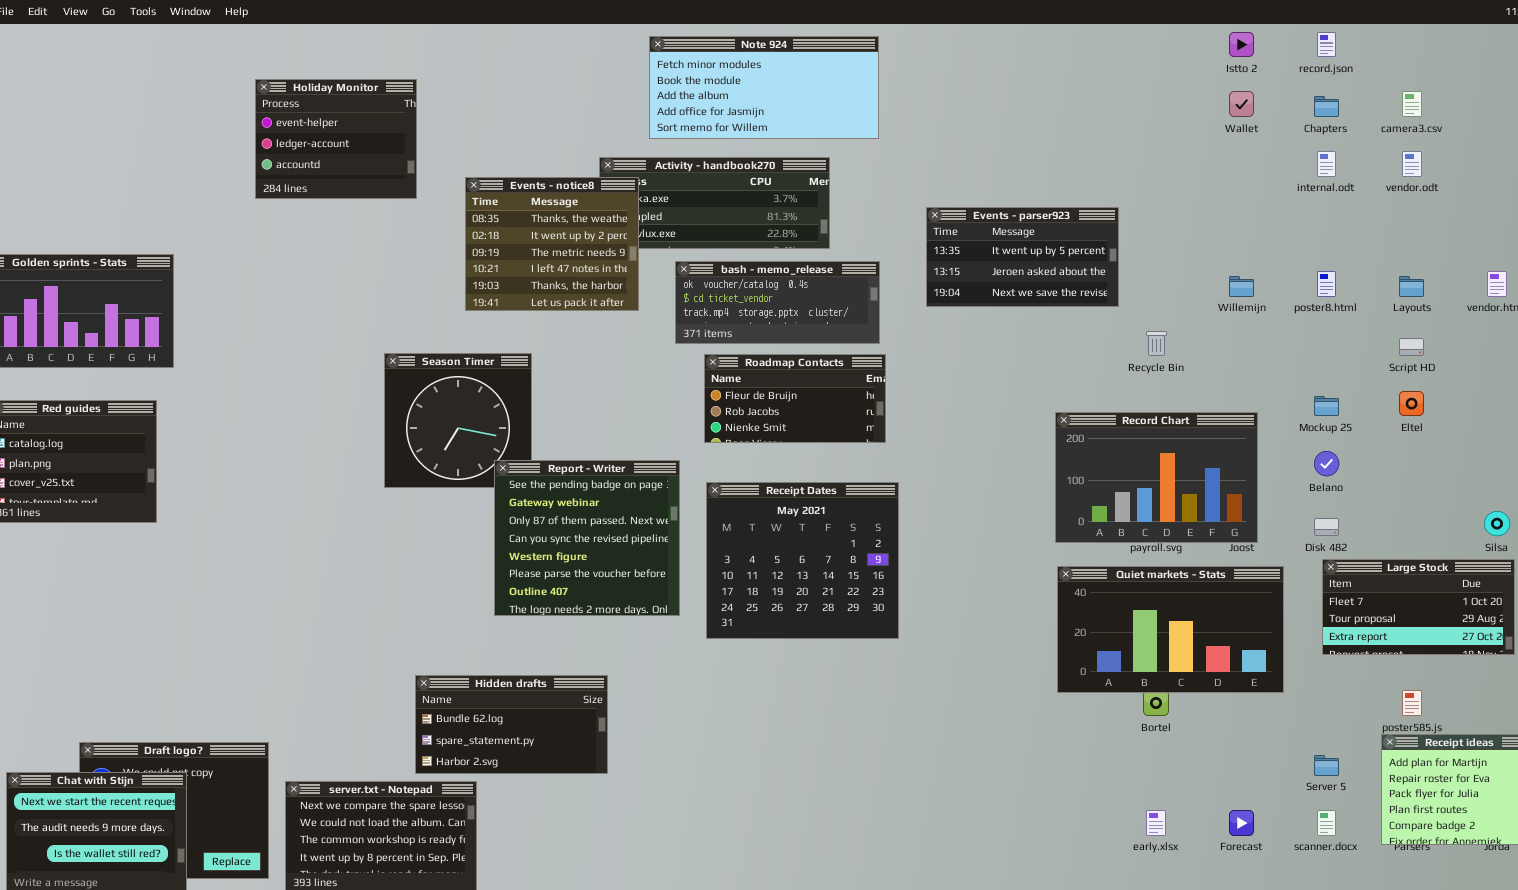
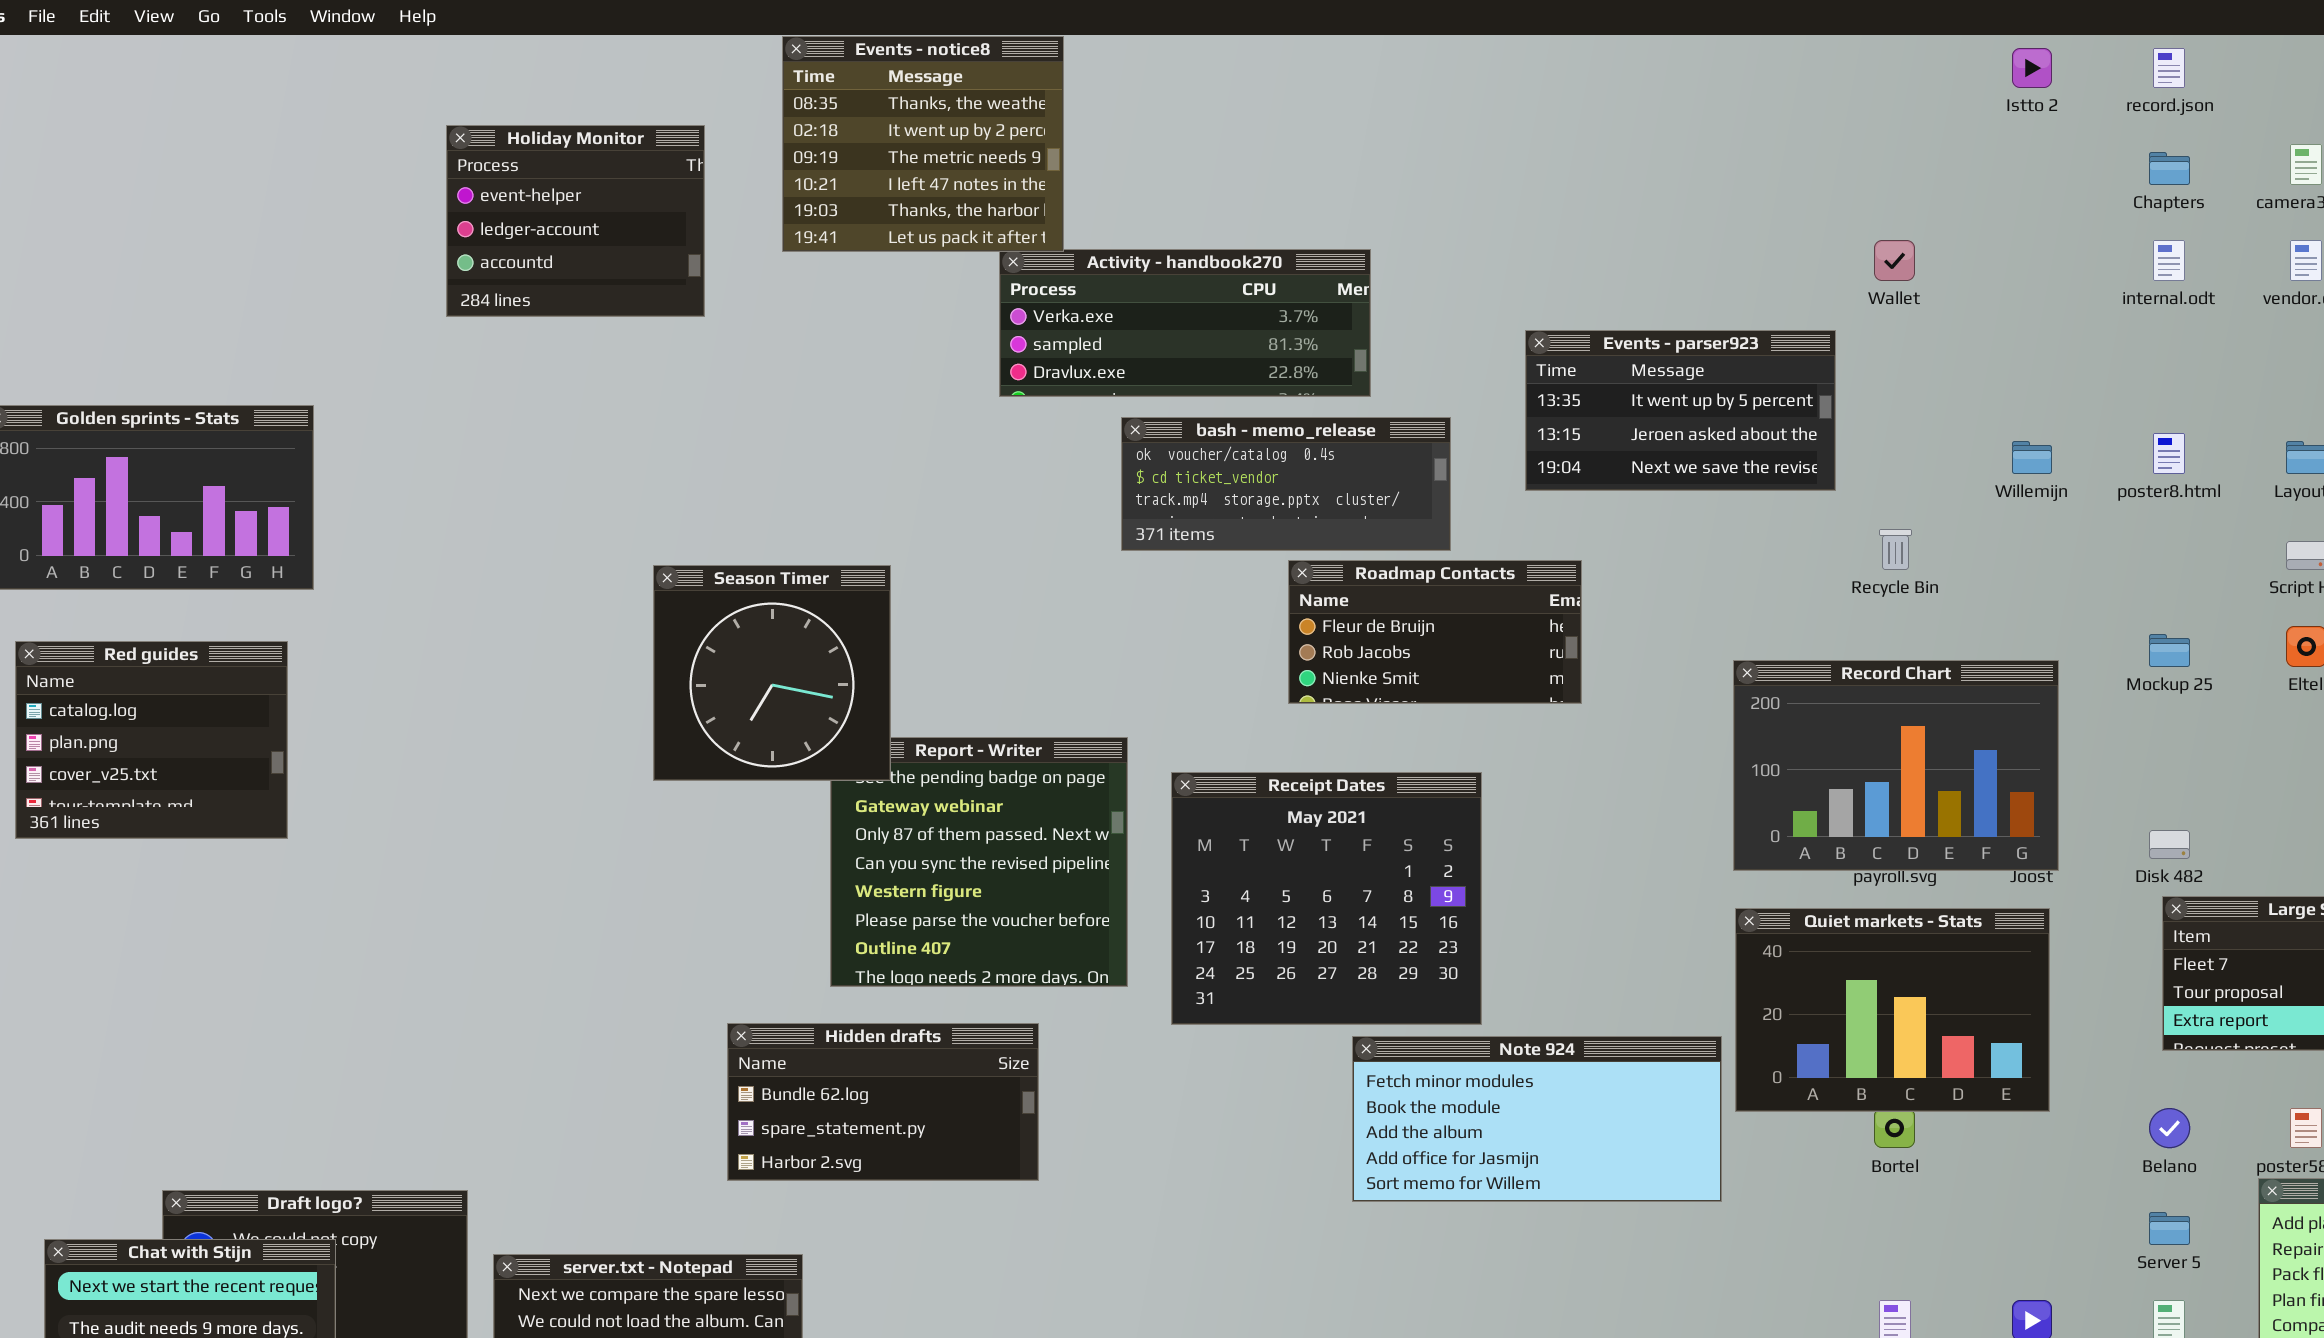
Note 924: [649,36,879,139] -> [1352,1036,1722,1202], moved
Wallet: [1229,91,1254,117] -> [1874,240,1915,281], moved
Events - notice8: [465,177,639,311] -> [782,36,1064,252], moved
Season Timer: [384,353,532,488] -> [653,565,891,781], raised
Roadmap Contacts: [704,354,886,443] -> [1288,560,1582,704], moved
Belano: [1314,451,1339,476] -> [2149,1108,2190,1148], moved
Quiet markets - Stats: [1057,566,1284,693] -> [1735,908,2050,1112], resized
Hidden drafts: [415,675,608,774] -> [727,1023,1039,1181], moved

